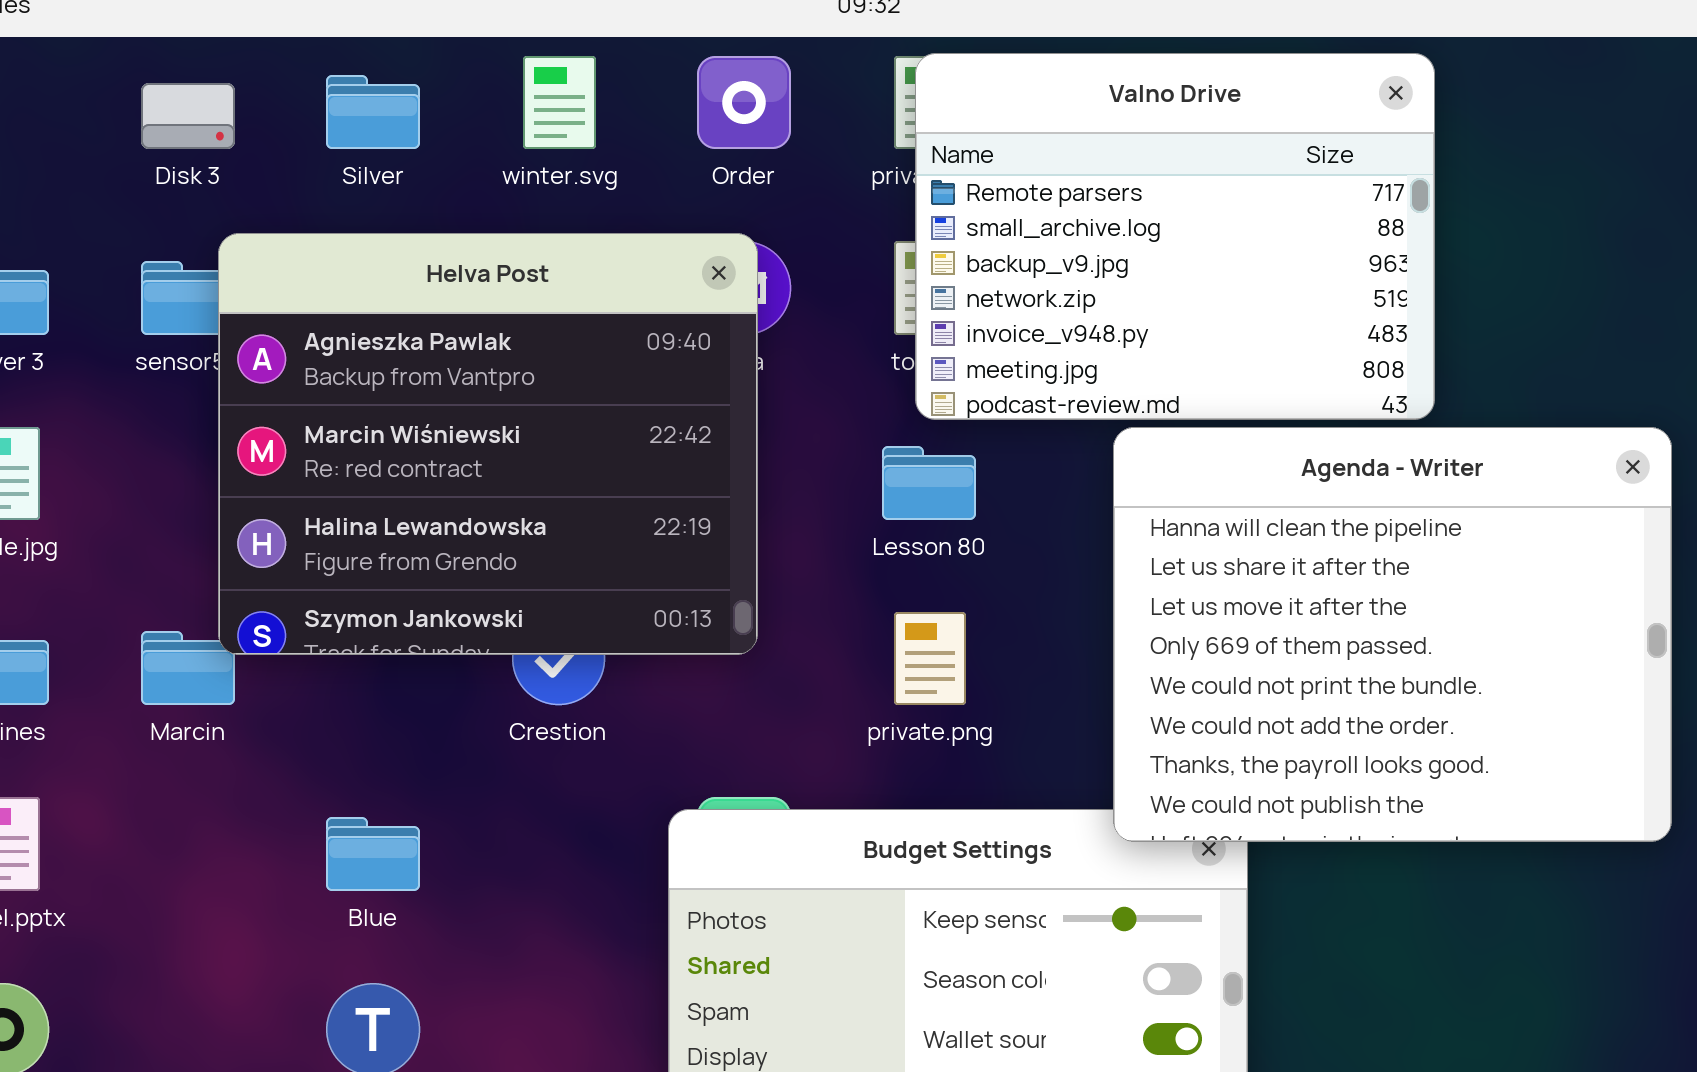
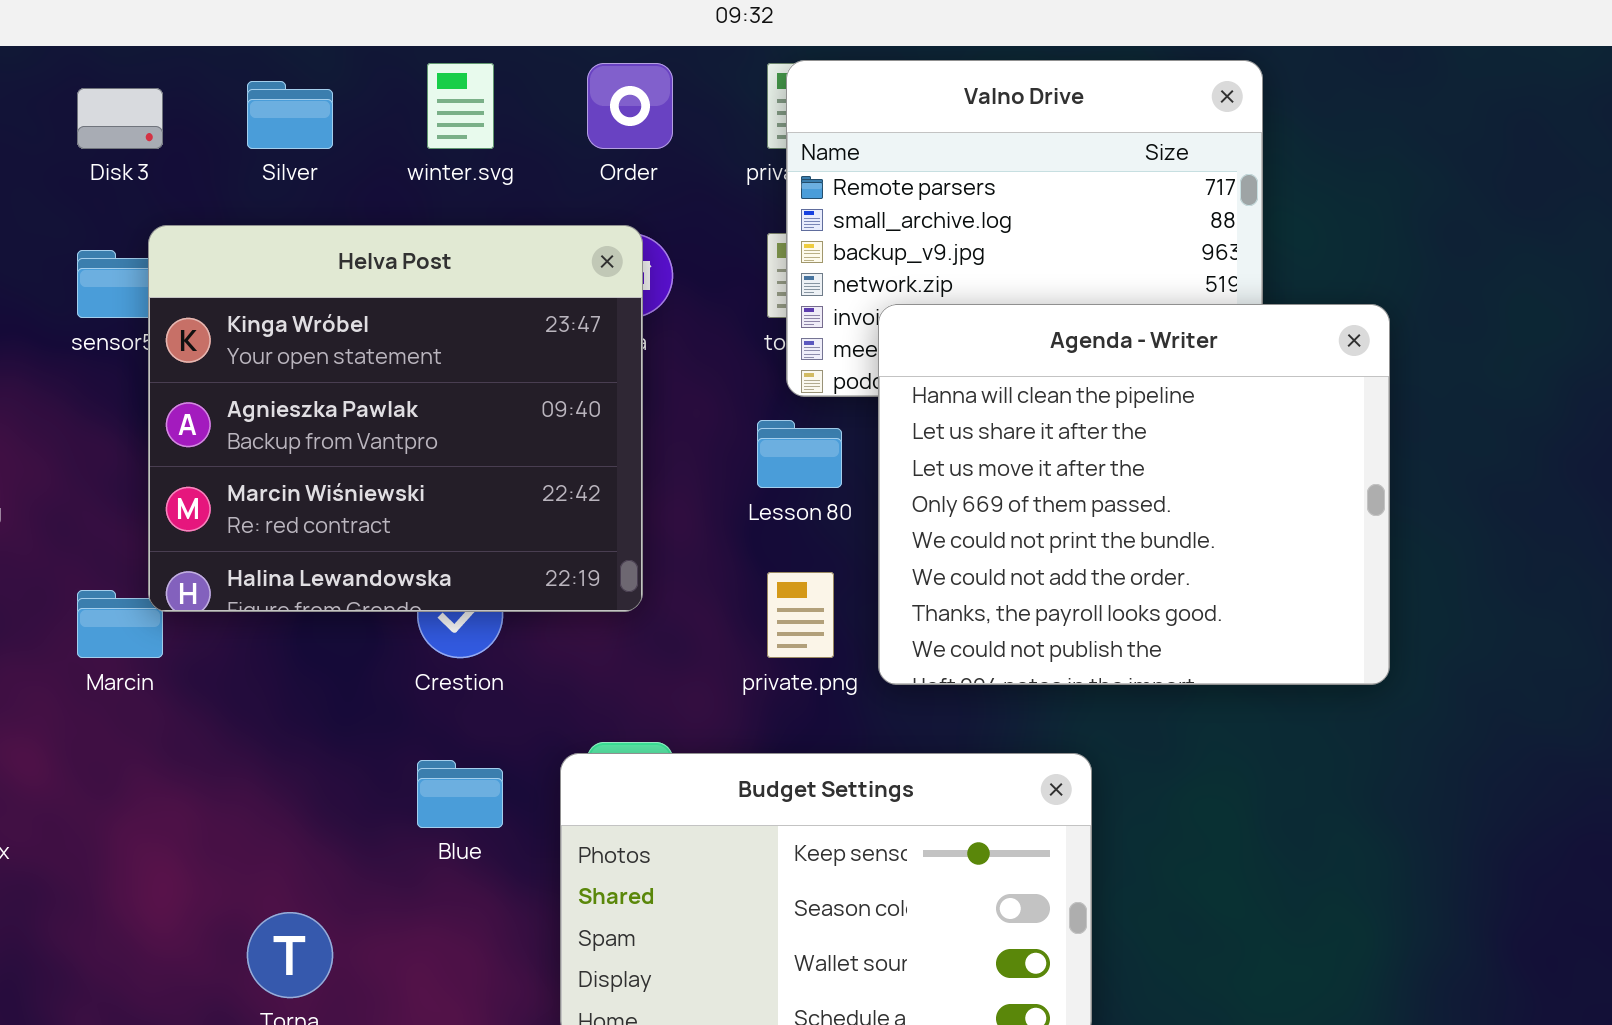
Helva Post: [218,233,758,655] -> [148,225,643,612], scrolled up 1 row
Agenda - Writer: [1113,427,1672,842] -> [878,304,1390,685], moved
Blue: [326,817,420,891] -> [417,760,503,828], moved

